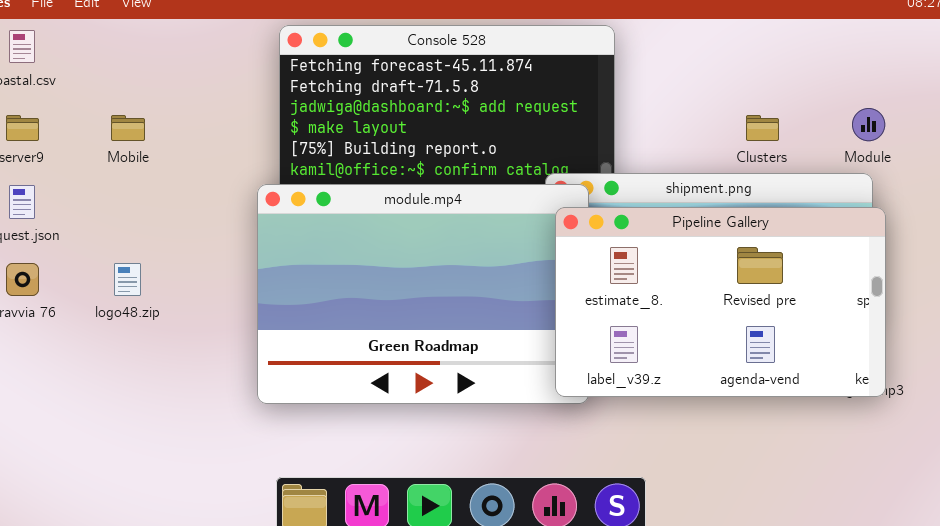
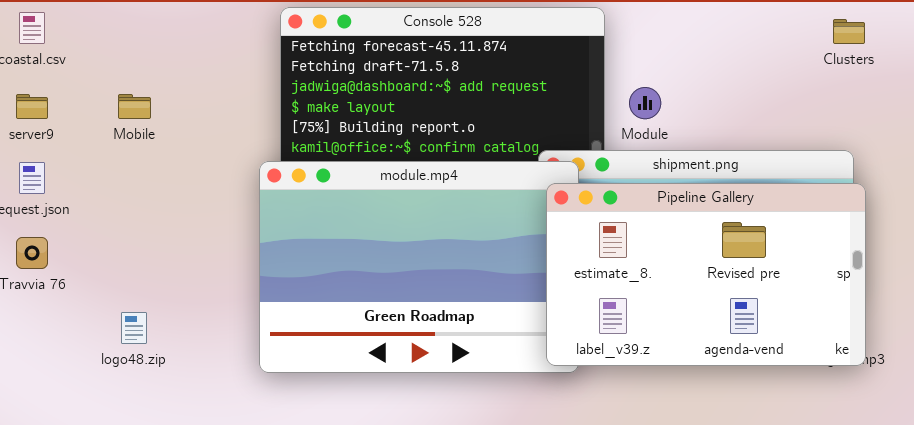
Module: [852,108,885,141] -> [629,87,661,119], moved
Clusters: [746,115,779,141] -> [833,19,865,44], moved
logo48.zip: [114,263,141,296] -> [121,312,147,344], moved

